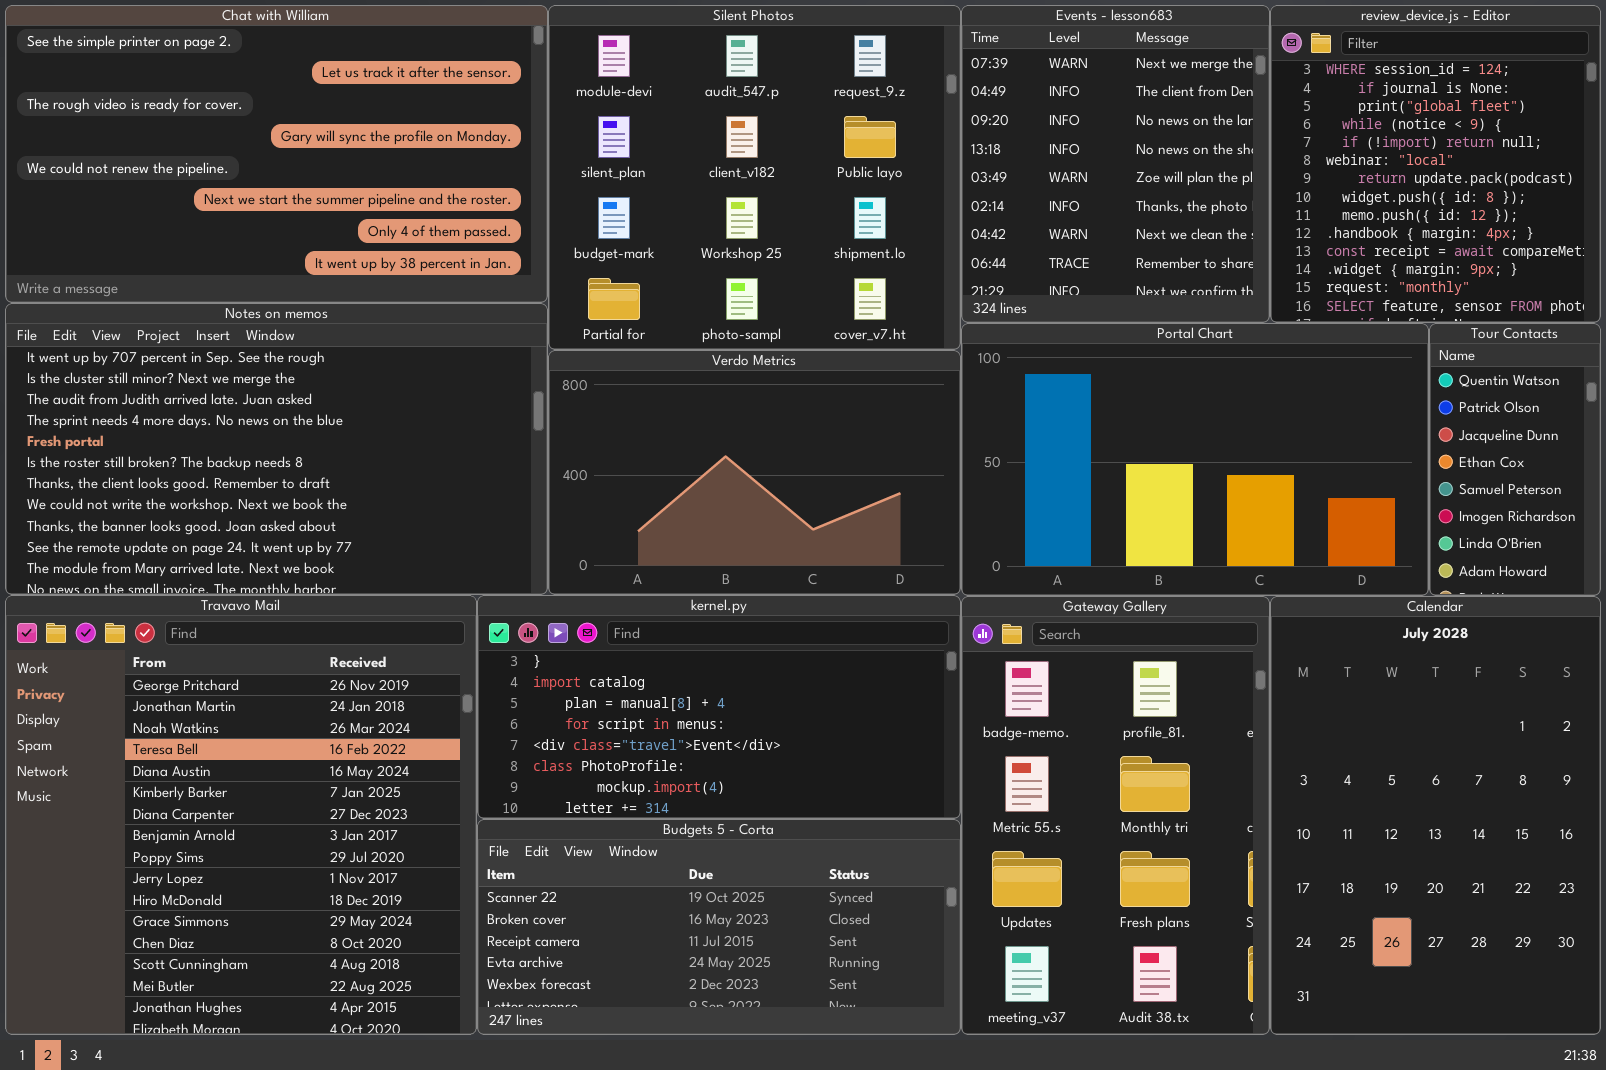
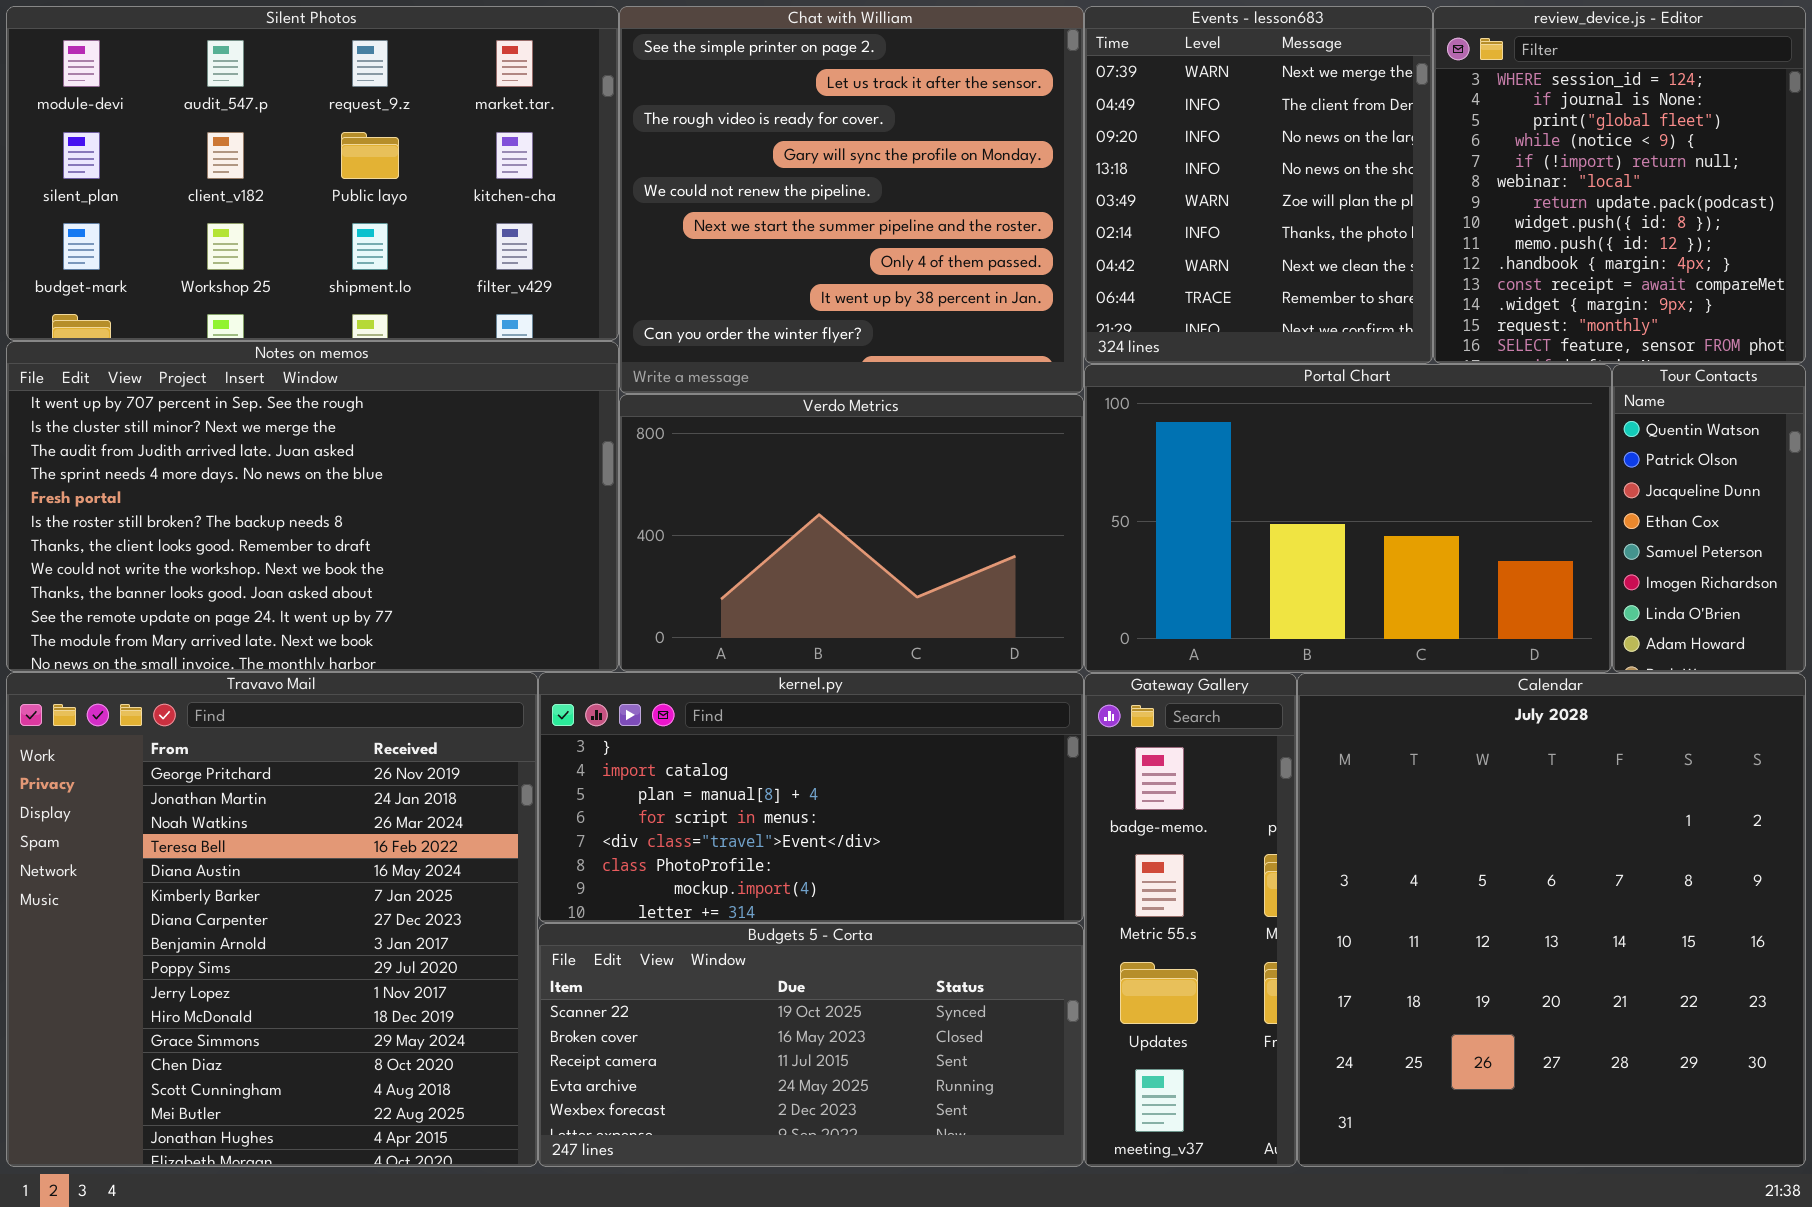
Chat with William: [5,5,548,303] -> [619,6,1084,394], moved, resized
Silent Photos: [548,5,961,350] -> [6,6,619,341], moved, resized
Gateway Gallery: [961,596,1270,1035] -> [1084,673,1297,1167], resized
Calendar: [1270,596,1601,1035] -> [1297,673,1806,1167], resized

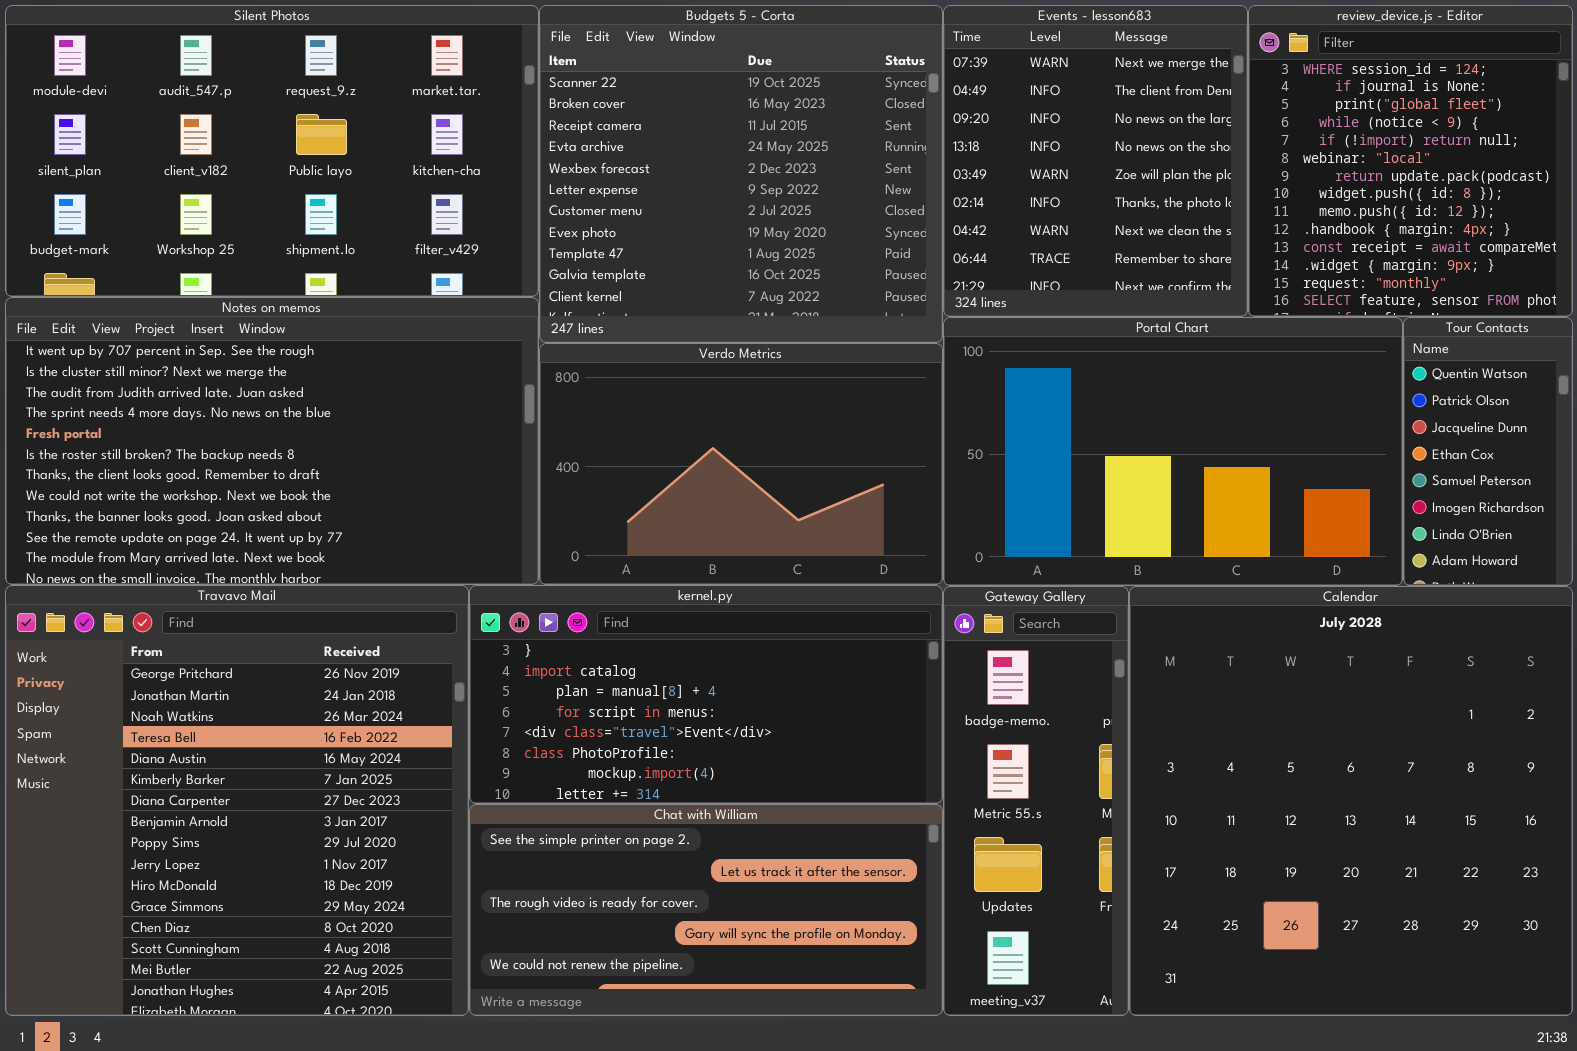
Chat with William: [619,6,1084,394] -> [469,804,943,1016], moved, resized
Budgets 5 - Corta: [538,923,1084,1167] -> [539,5,943,343], moved, resized

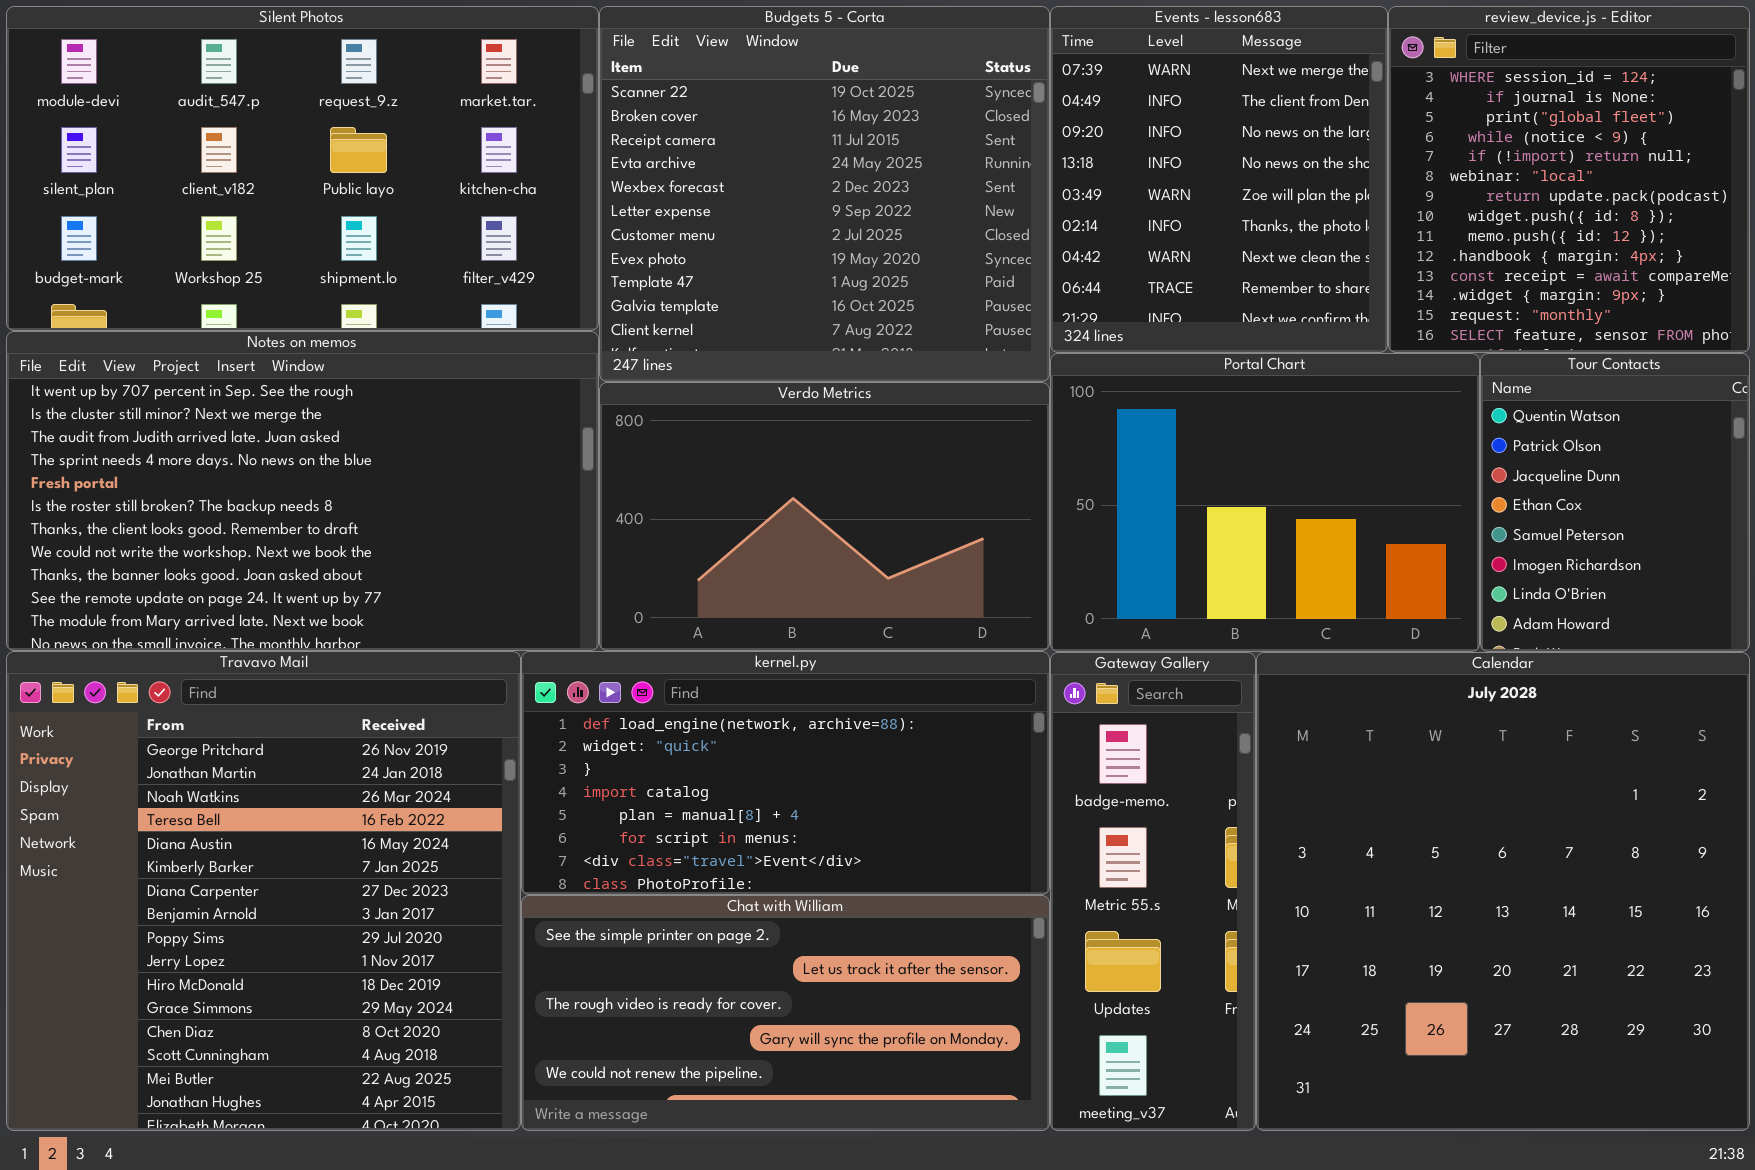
Portal Chart: [943,317,1403,586] -> [1050,353,1480,652], resized
Tour Contacts: [1403,317,1573,586] -> [1480,353,1750,652], resized
kernel.py: [469,585,943,804] -> [521,651,1050,895], scrolled up 2 rows

